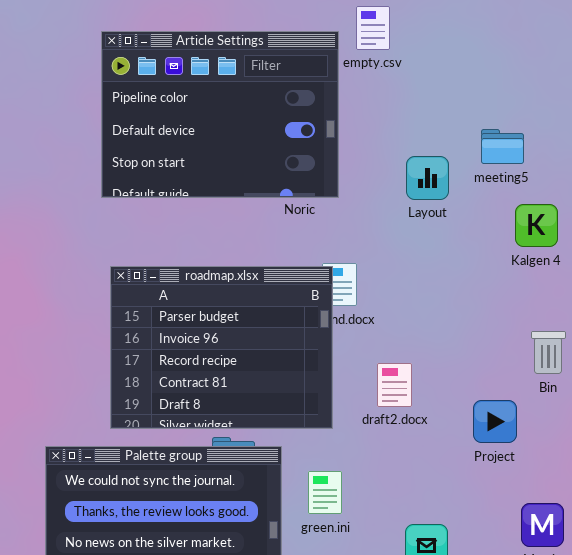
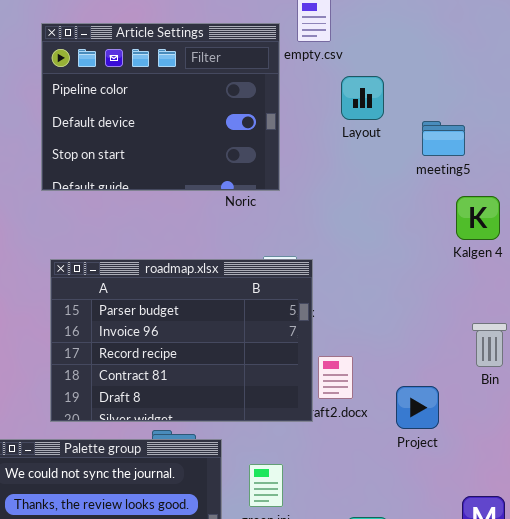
Layout: [406,156,449,200] -> [341,76,384,120], moved
roadmap.xlsx: [110,266,333,429] -> [50,259,313,422], resized
Project: [473,400,517,443] -> [396,386,439,429], moved

